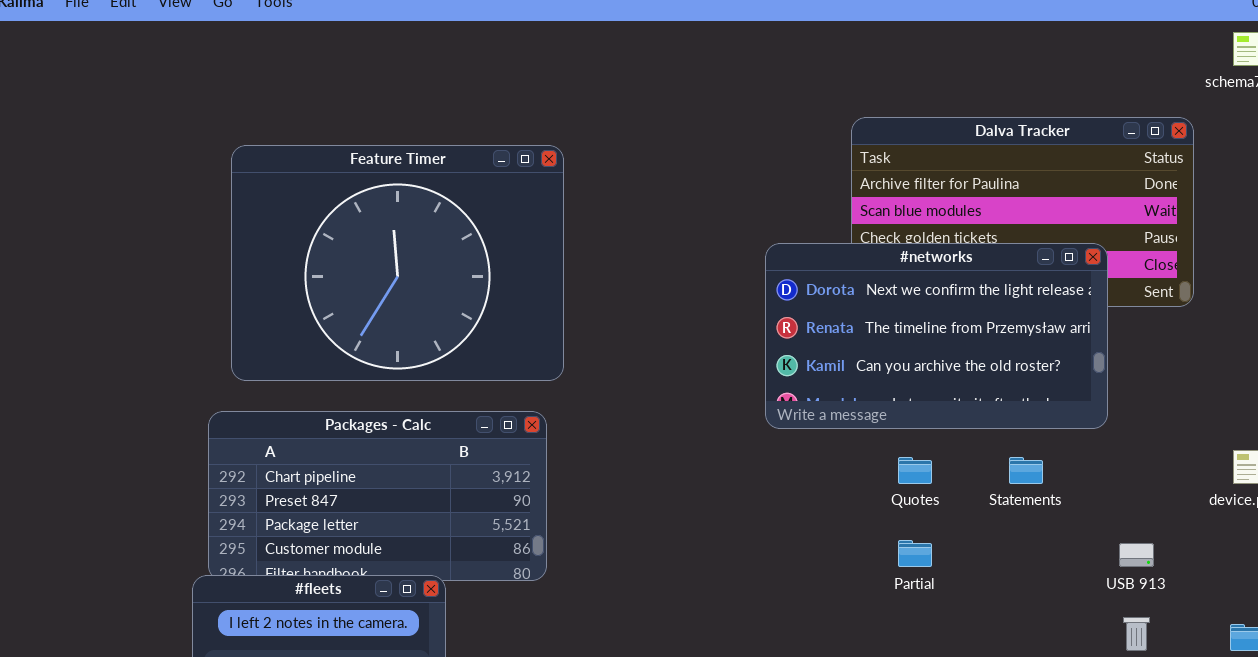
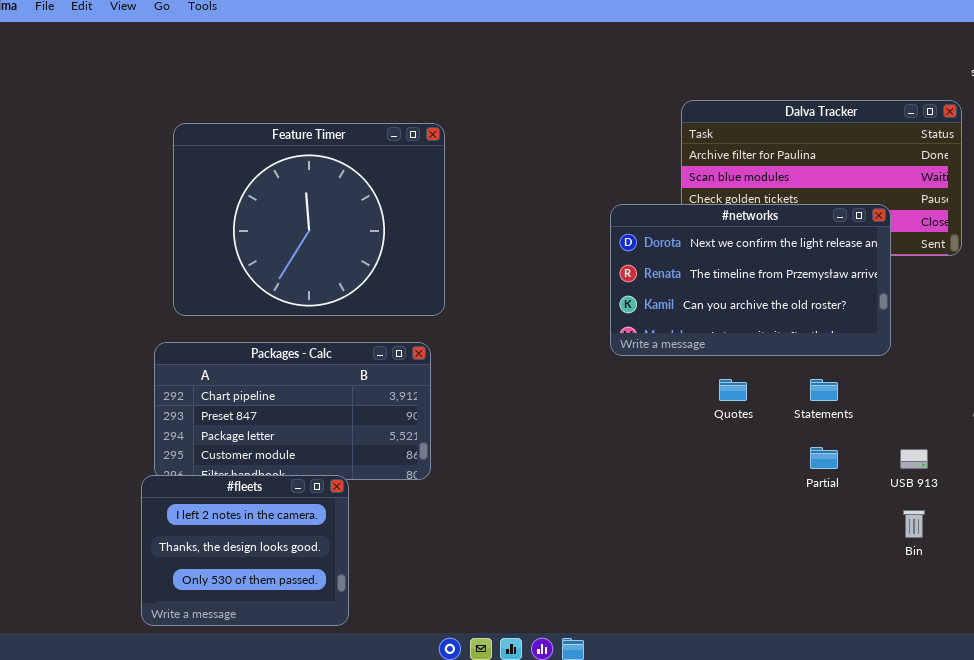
Partial: [898,540,932,567] -> [810,447,838,469], moved

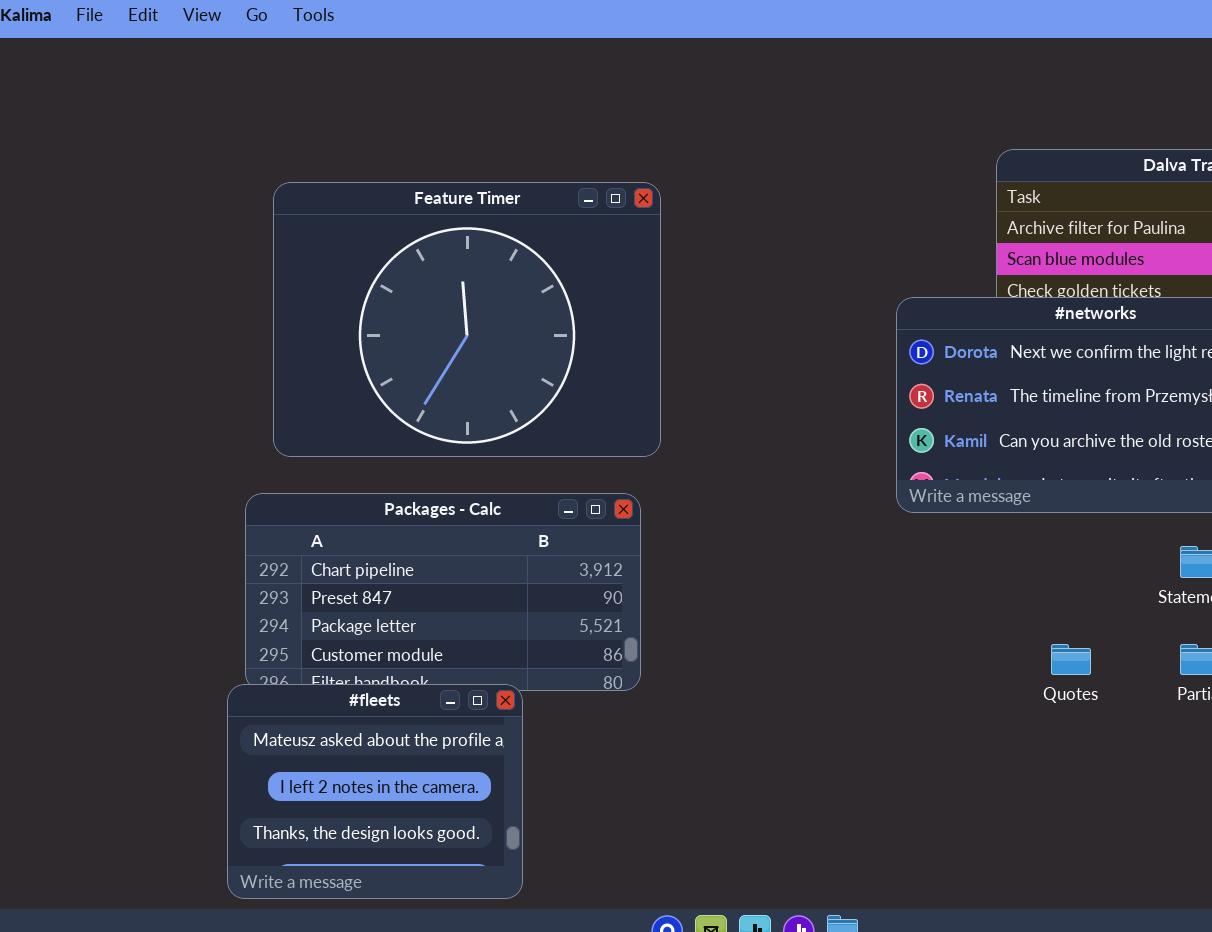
Quotes: [719,379,747,401] -> [1051,644,1091,675], moved
#fleets: [141,475,349,626] -> [227,684,523,899], scrolled up 1 row

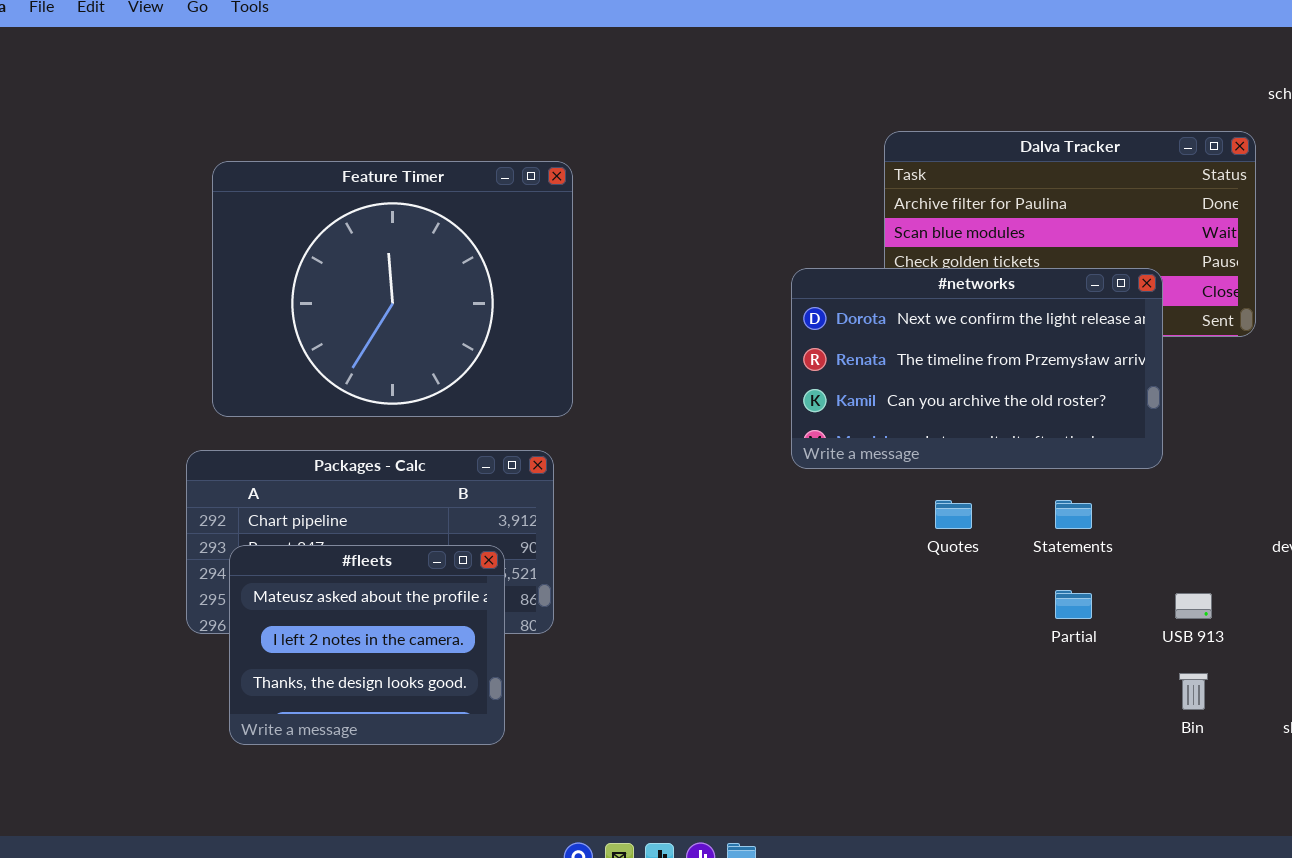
Quotes: [1051,644,1091,675] -> [935,500,972,529], moved
#fleets: [227,684,523,899] -> [229,545,505,745], moved

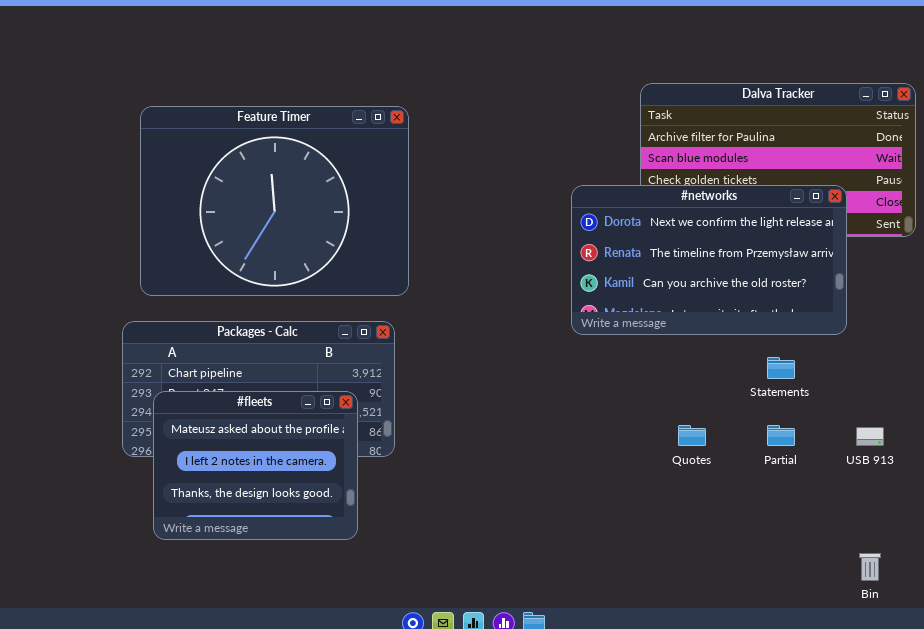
Quotes: [935,500,972,529] -> [678,425,706,446], moved
Bin: [1179,673,1208,710] -> [859,553,881,581], moved

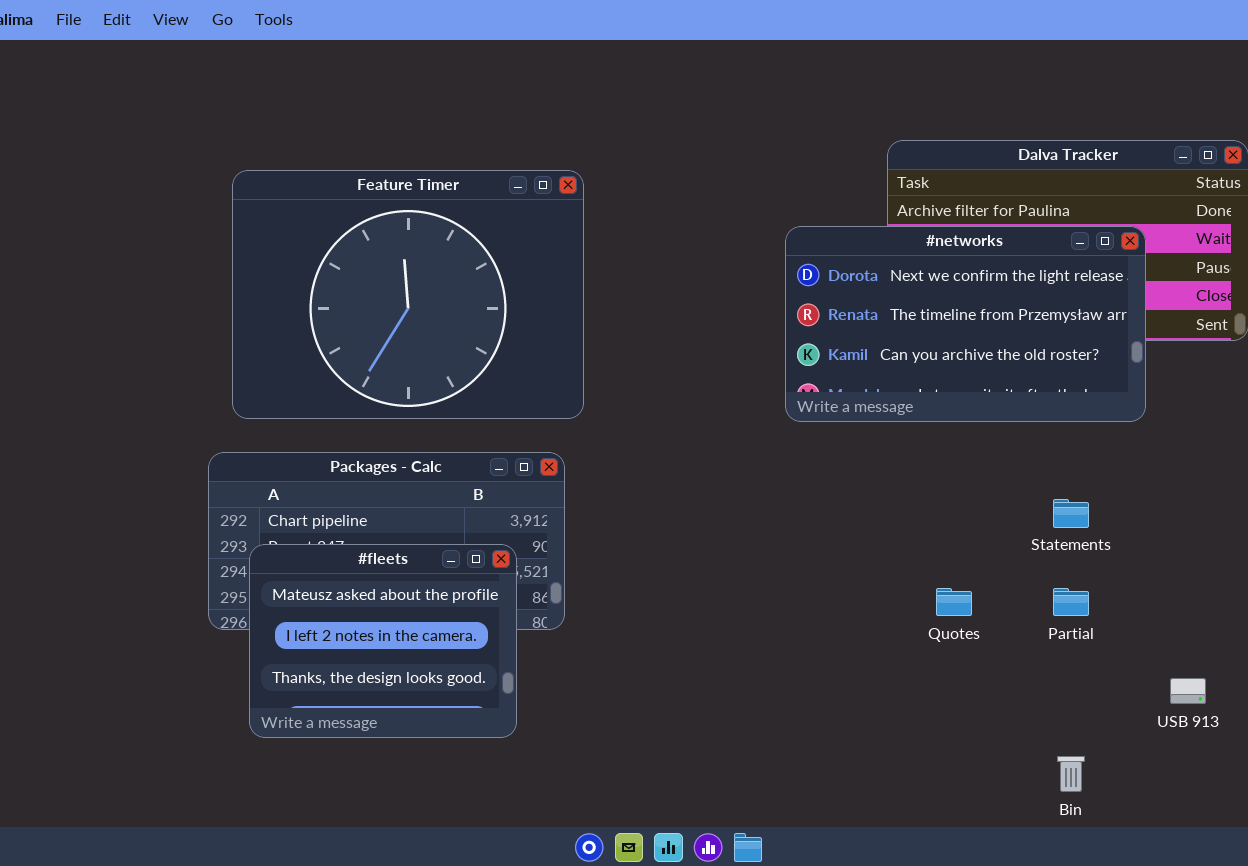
#networks: [571,185,847,335] -> [785,226,1146,422], moved
USB 913: [856,427,884,446] -> [1170,678,1206,704], moved
Bin: [859,553,881,581] -> [1057,756,1085,792], moved

